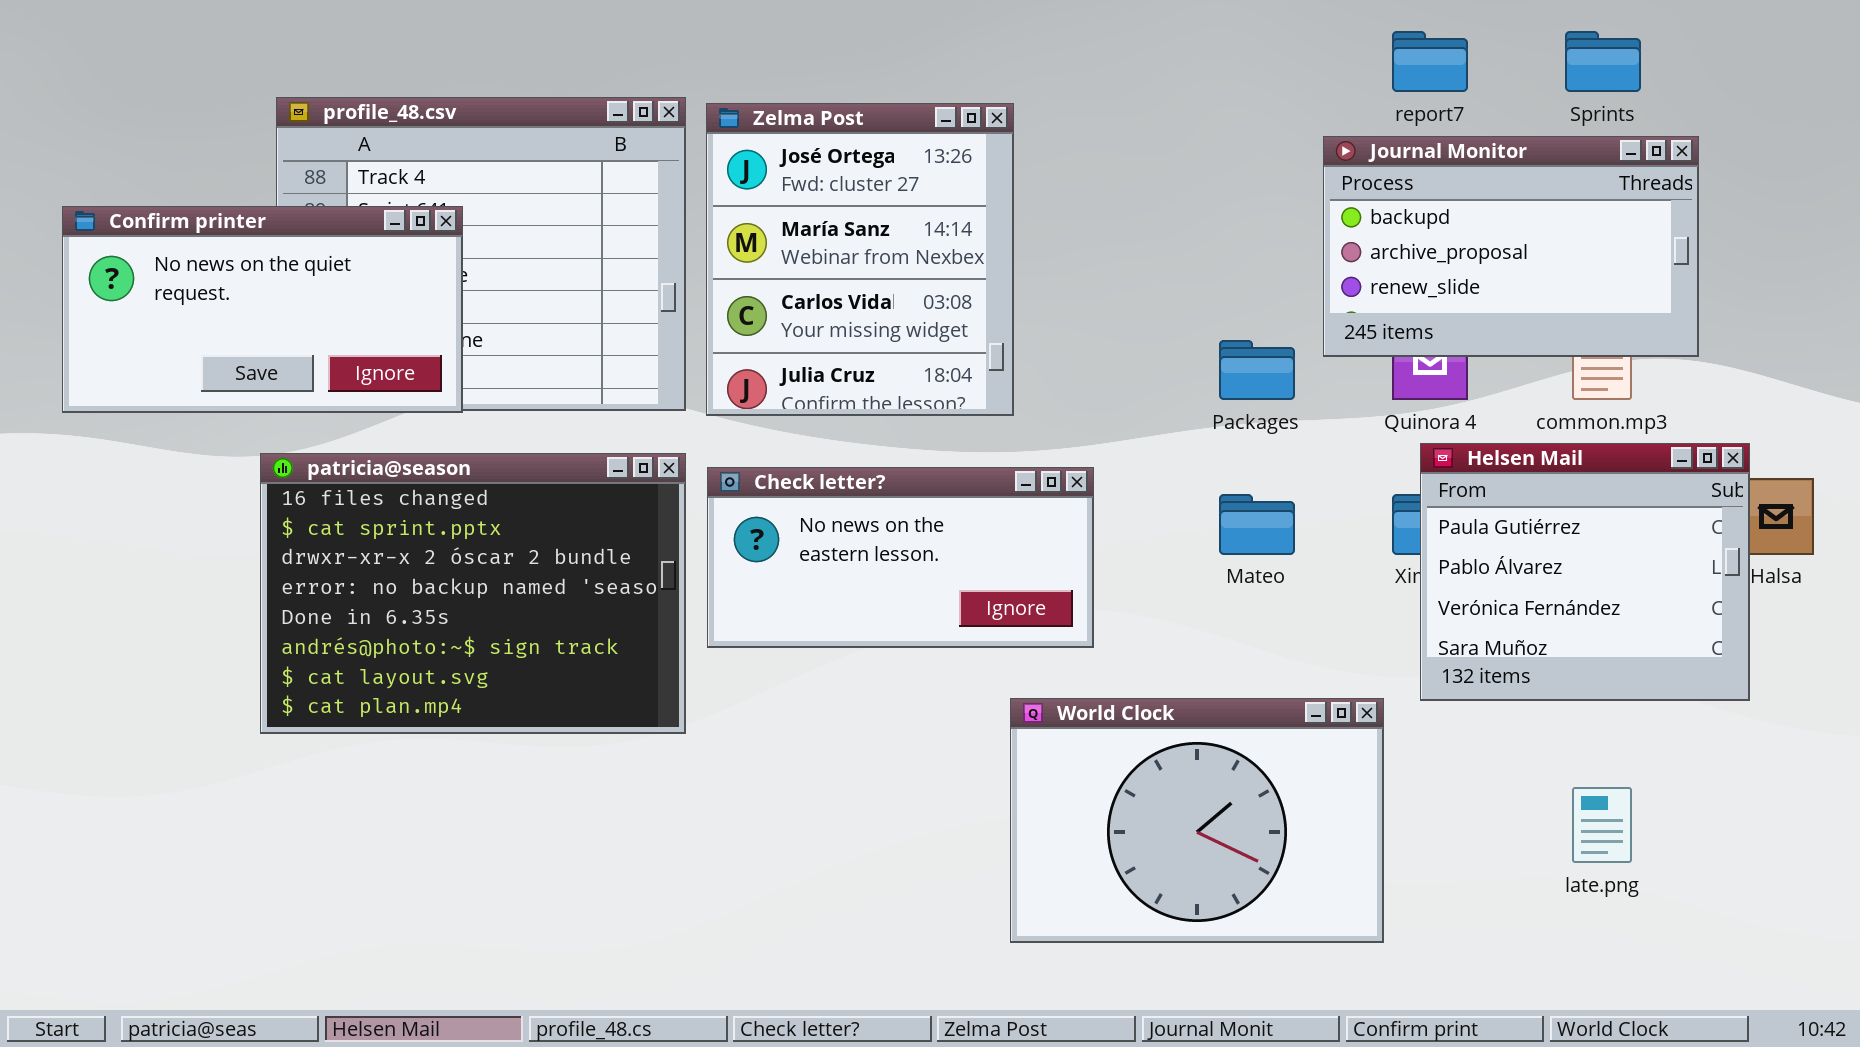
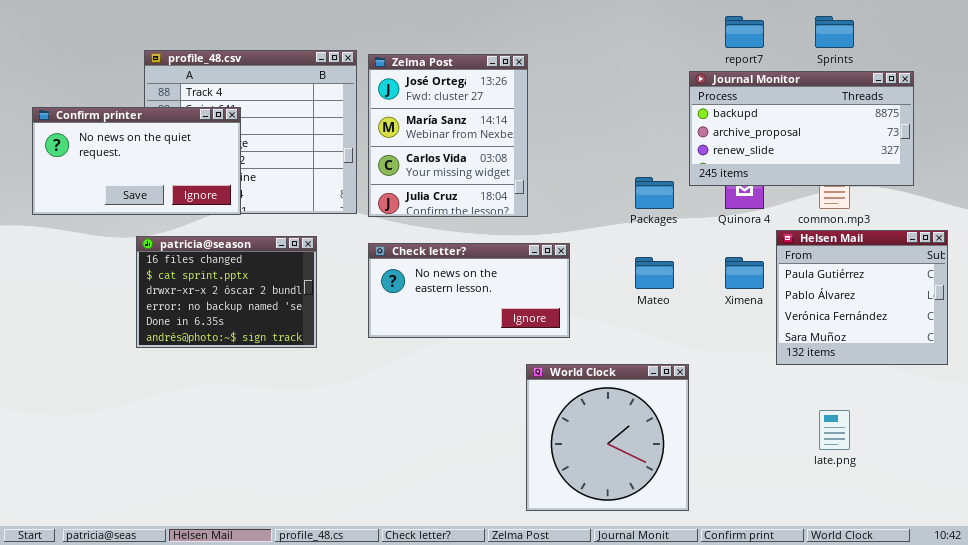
Journal Monitor: [1323,136,1699,357] -> [689,71,914,186], resized
Helsen Mail: [1420,443,1750,701] -> [776,230,948,365], moved
patricia@season: [260,453,686,734] -> [136,236,317,348], resized
World Clock: [1010,698,1384,943] -> [526,364,689,511], resized

